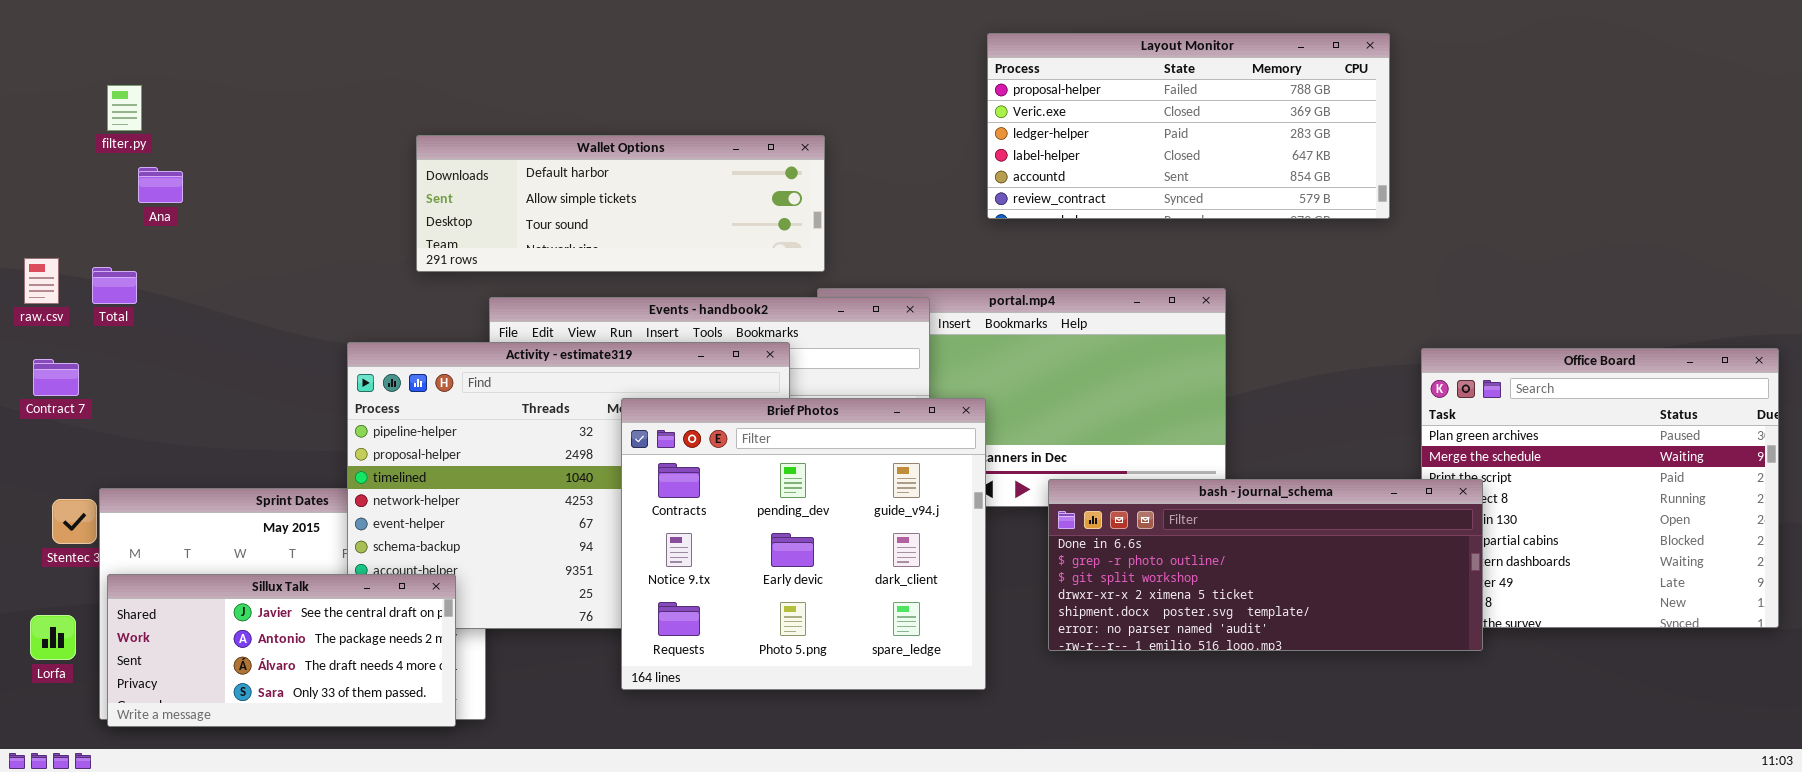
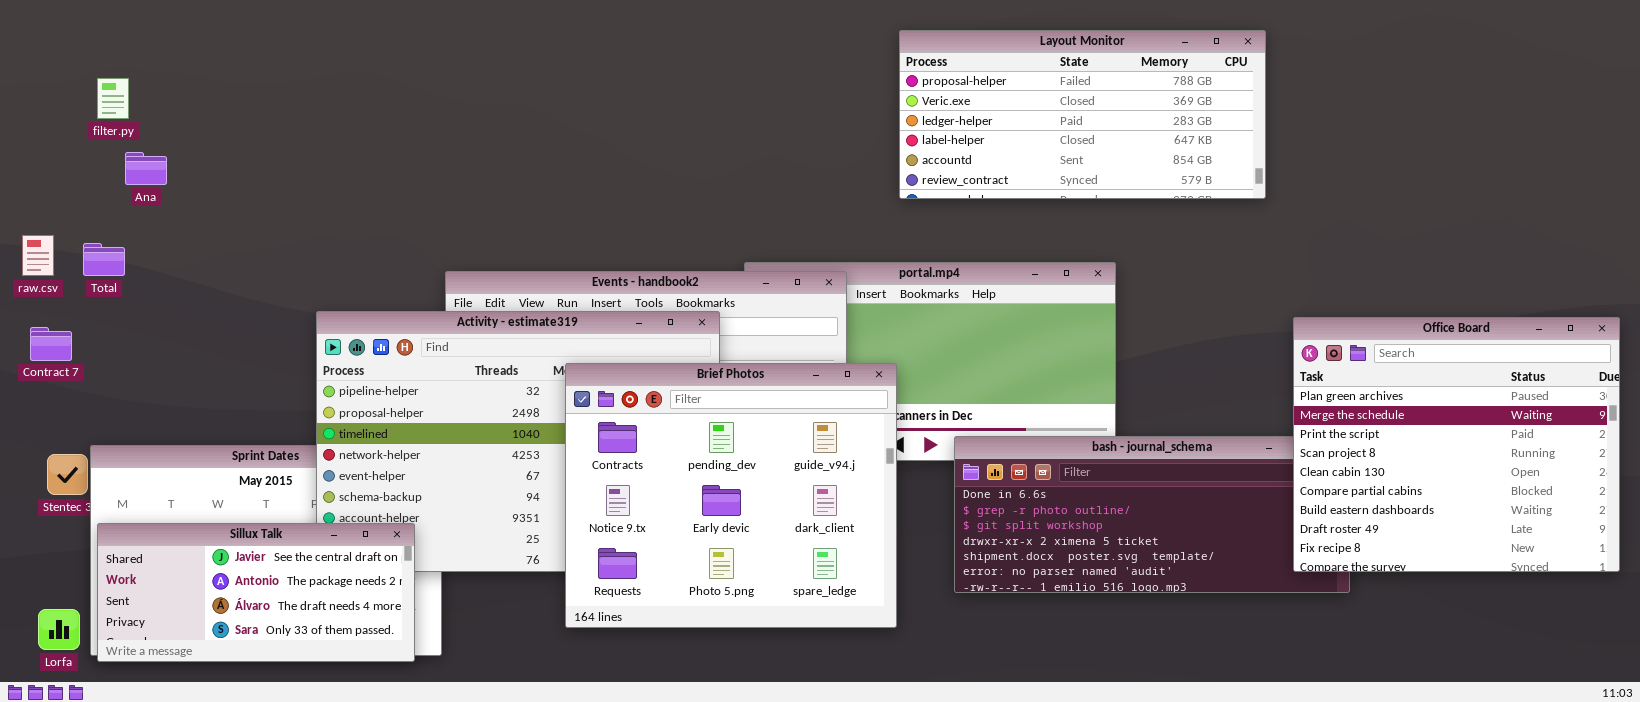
Wallet Options: [416,135,825,272] -> none, closed
Office Board: [1421,348,1779,628] -> [1293,317,1620,572], raised
Lorfa: [30,615,76,660] -> [38,609,80,650], moved

